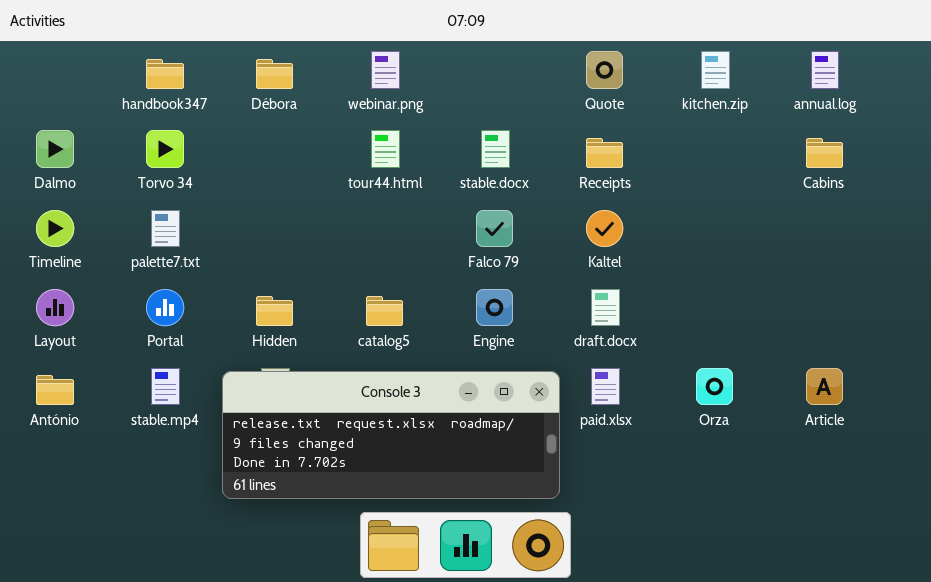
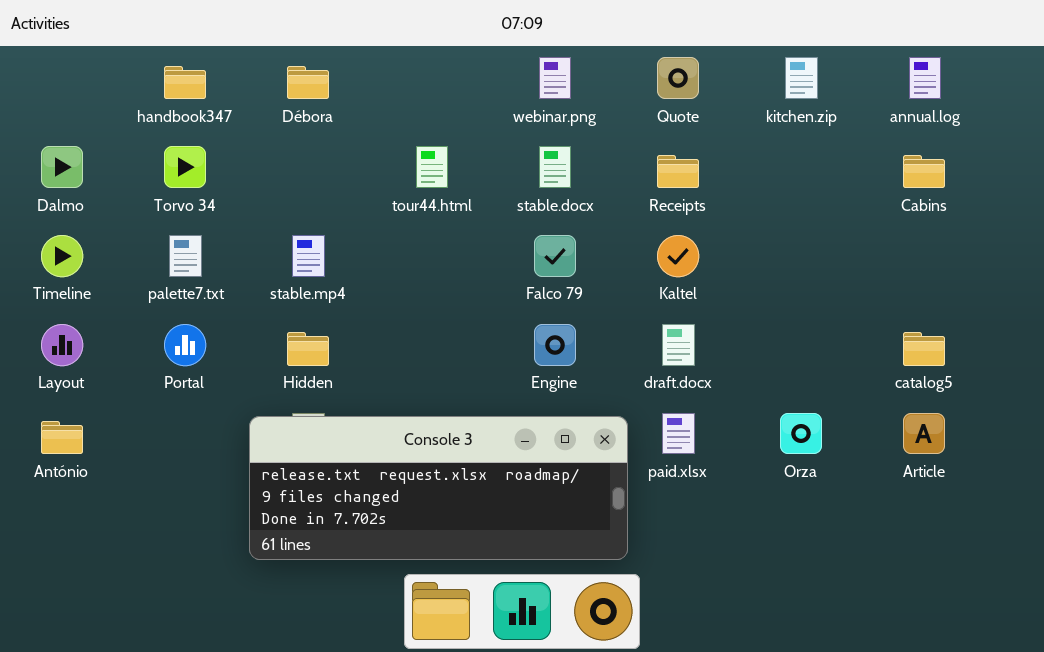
webinar.png: [371,51,400,89] -> [539,57,571,99], moved
catalog5: [366,296,403,326] -> [903,332,945,366], moved
stable.mp4: [151,368,180,405] -> [292,235,325,277], moved

